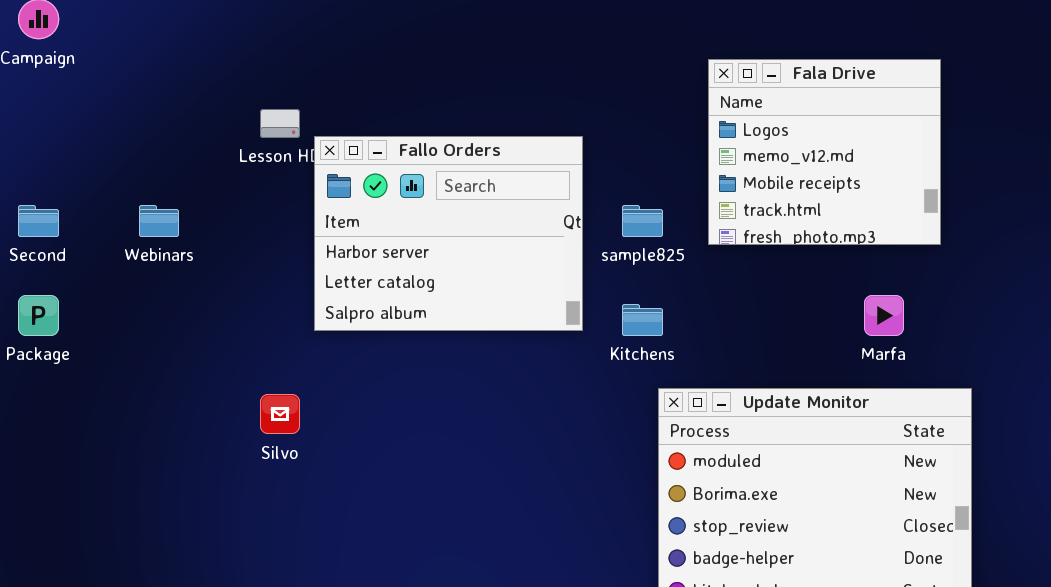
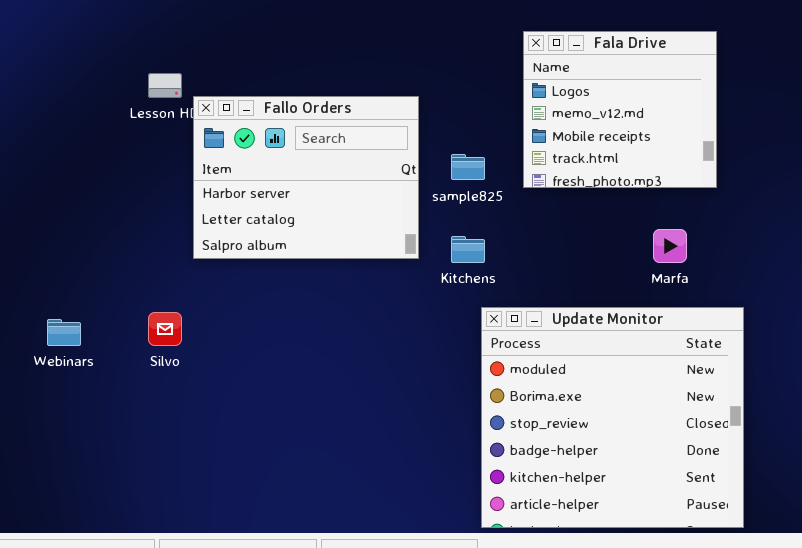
Webinars: [139,205,179,237] -> [47,319,81,346], moved

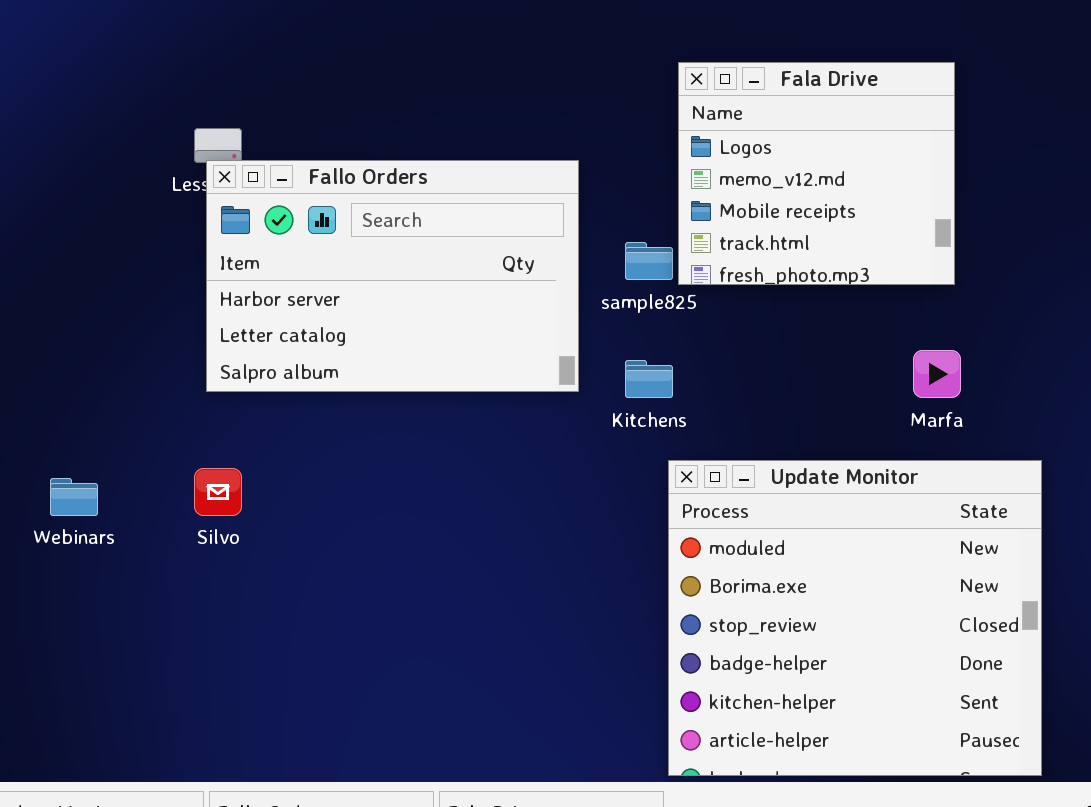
Fala Drive: [523,31,717,188] -> [678,62,955,285], moved
Fallo Orders: [193,96,419,259] -> [206,160,579,392], resized

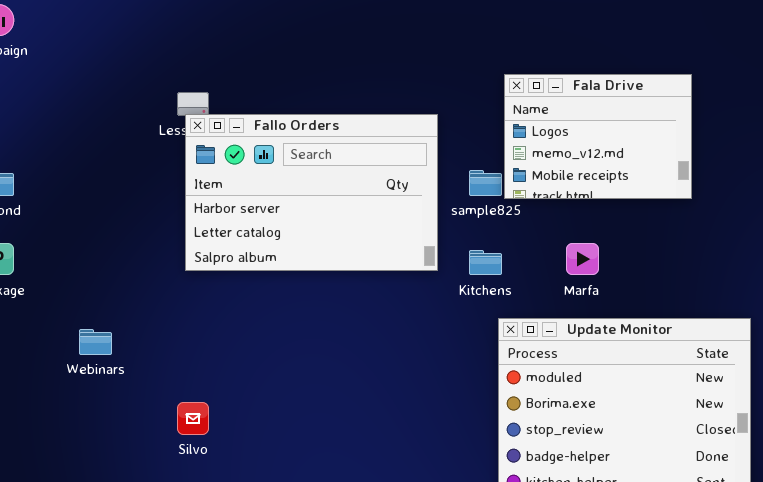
Fala Drive: [678,62,955,285] -> [504,74,692,199], resized
Marfa: [913,350,961,398] -> [566,243,599,275], moved
Silvo: [194,468,242,516] -> [177,402,209,435], moved

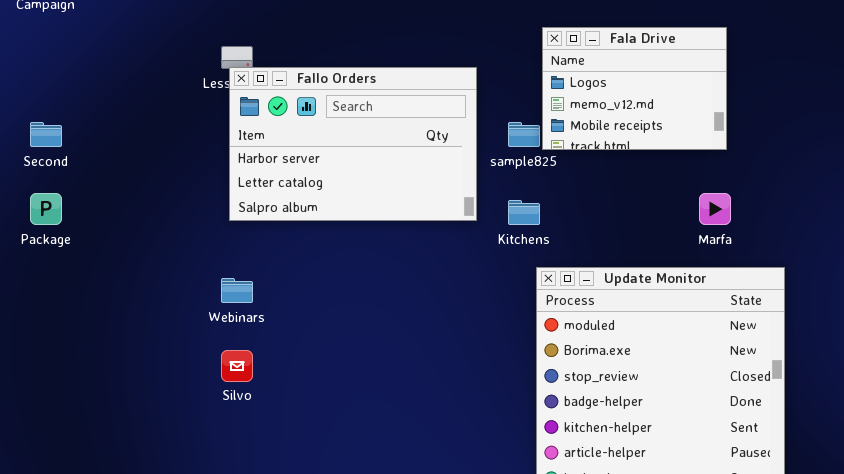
Marfa: [566,243,599,275] -> [699,193,731,225], moved
Webinars: [79,329,112,355] -> [221,278,253,303], moved

